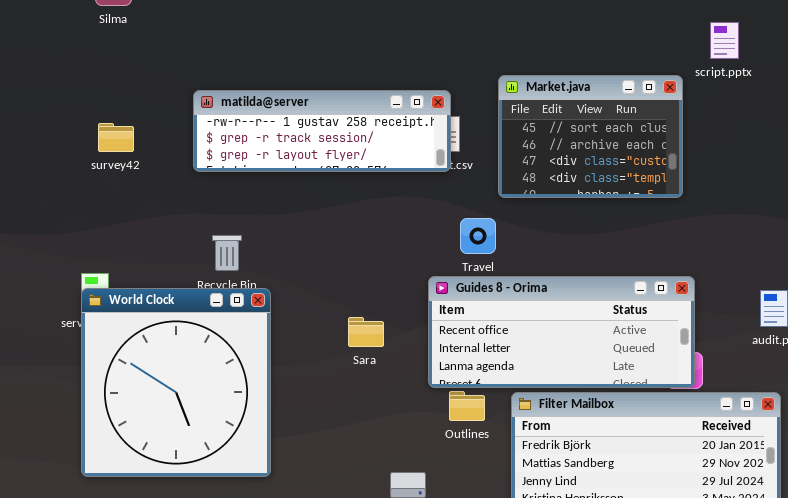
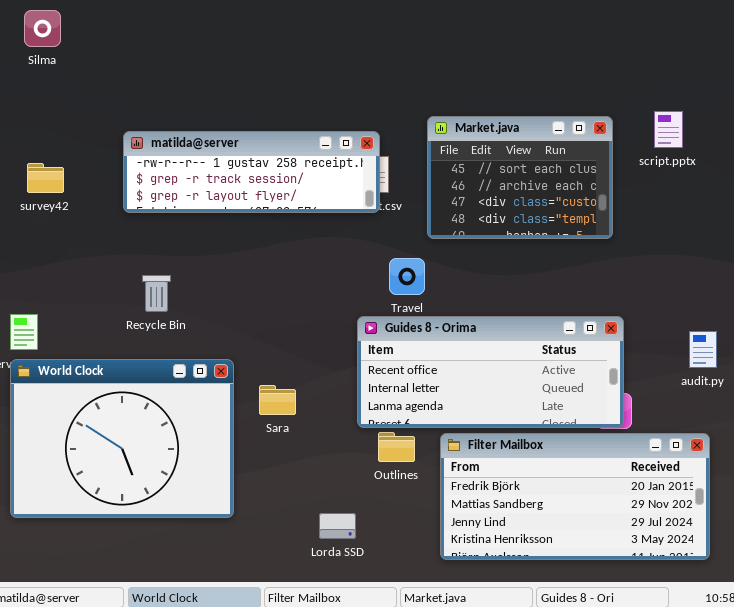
script.pptx: [710,22,739,59] -> [654,111,683,148], moved
World Clock: [81,288,271,477] -> [10,359,234,518], resized
Sara: [348,317,384,347] -> [259,385,296,415], moved

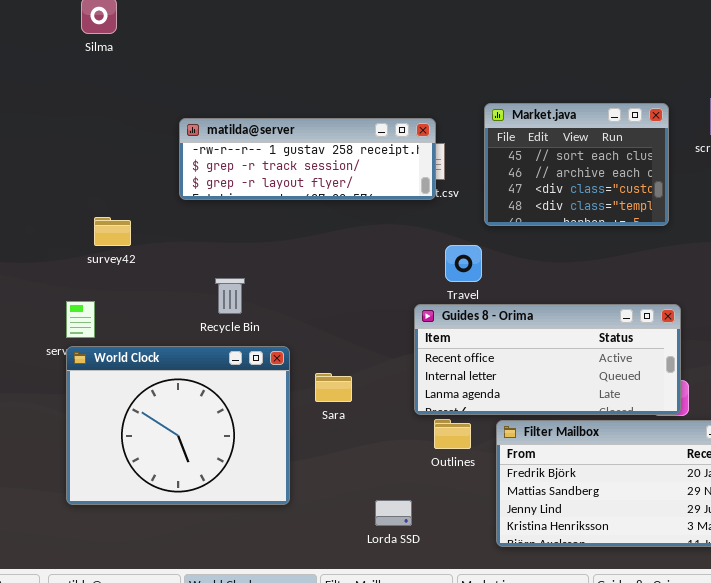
survey42: [27,163,64,193] -> [94,217,131,246], moved
Recycle Bin: [142,275,171,312] -> [215,278,245,314], moved

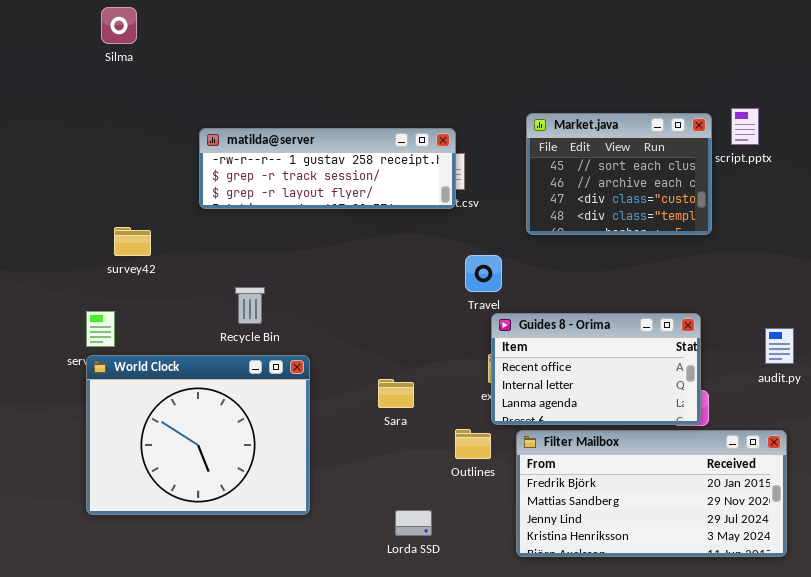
Market.java: [484,103,669,226] -> [526,113,712,235], moved
Guides 8 - Orima: [414,304,681,415] -> [491,313,701,425], resized
Sara: [315,373,352,402] -> [378,379,414,408], moved

